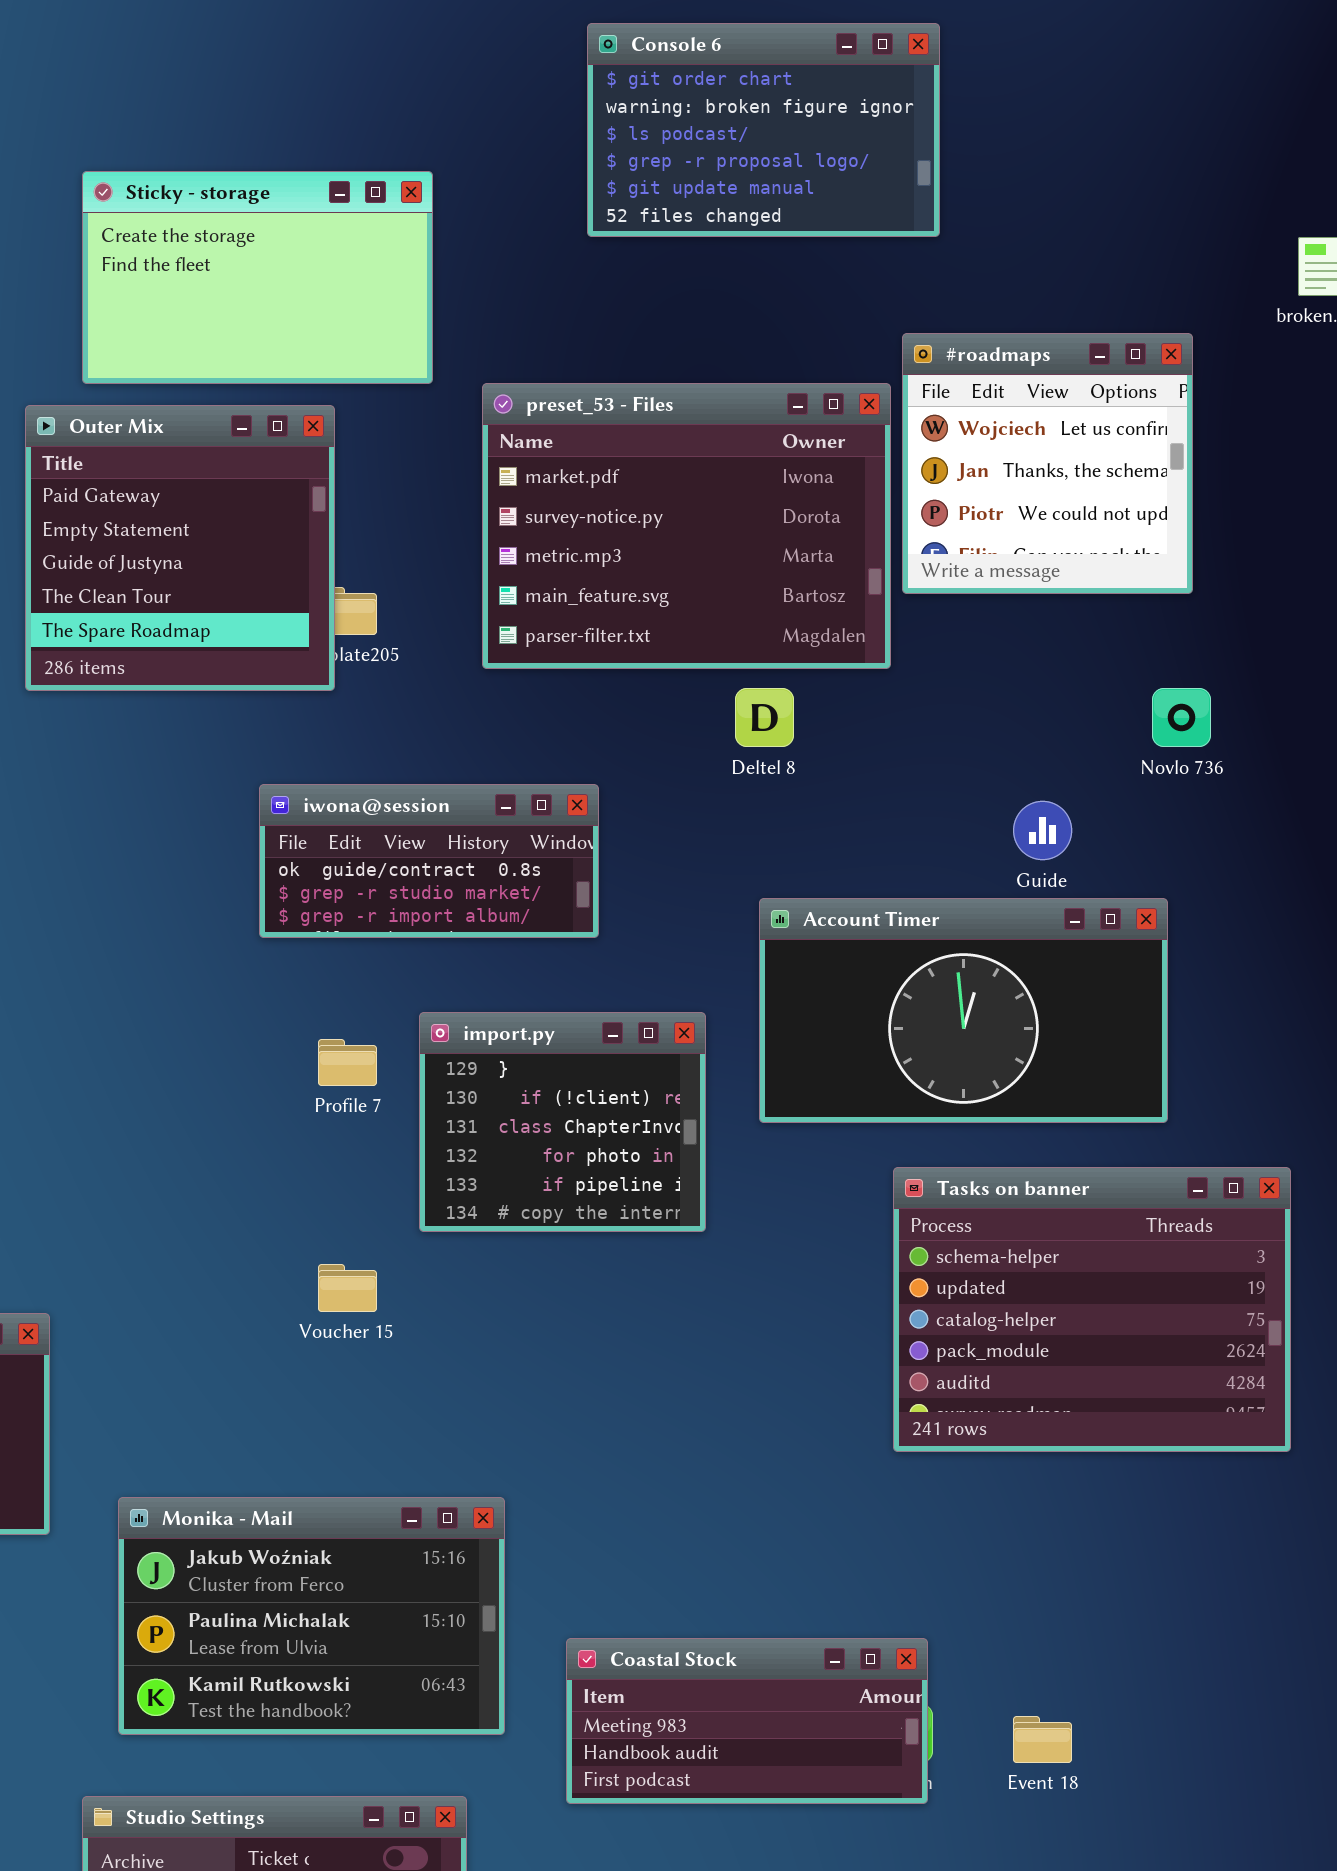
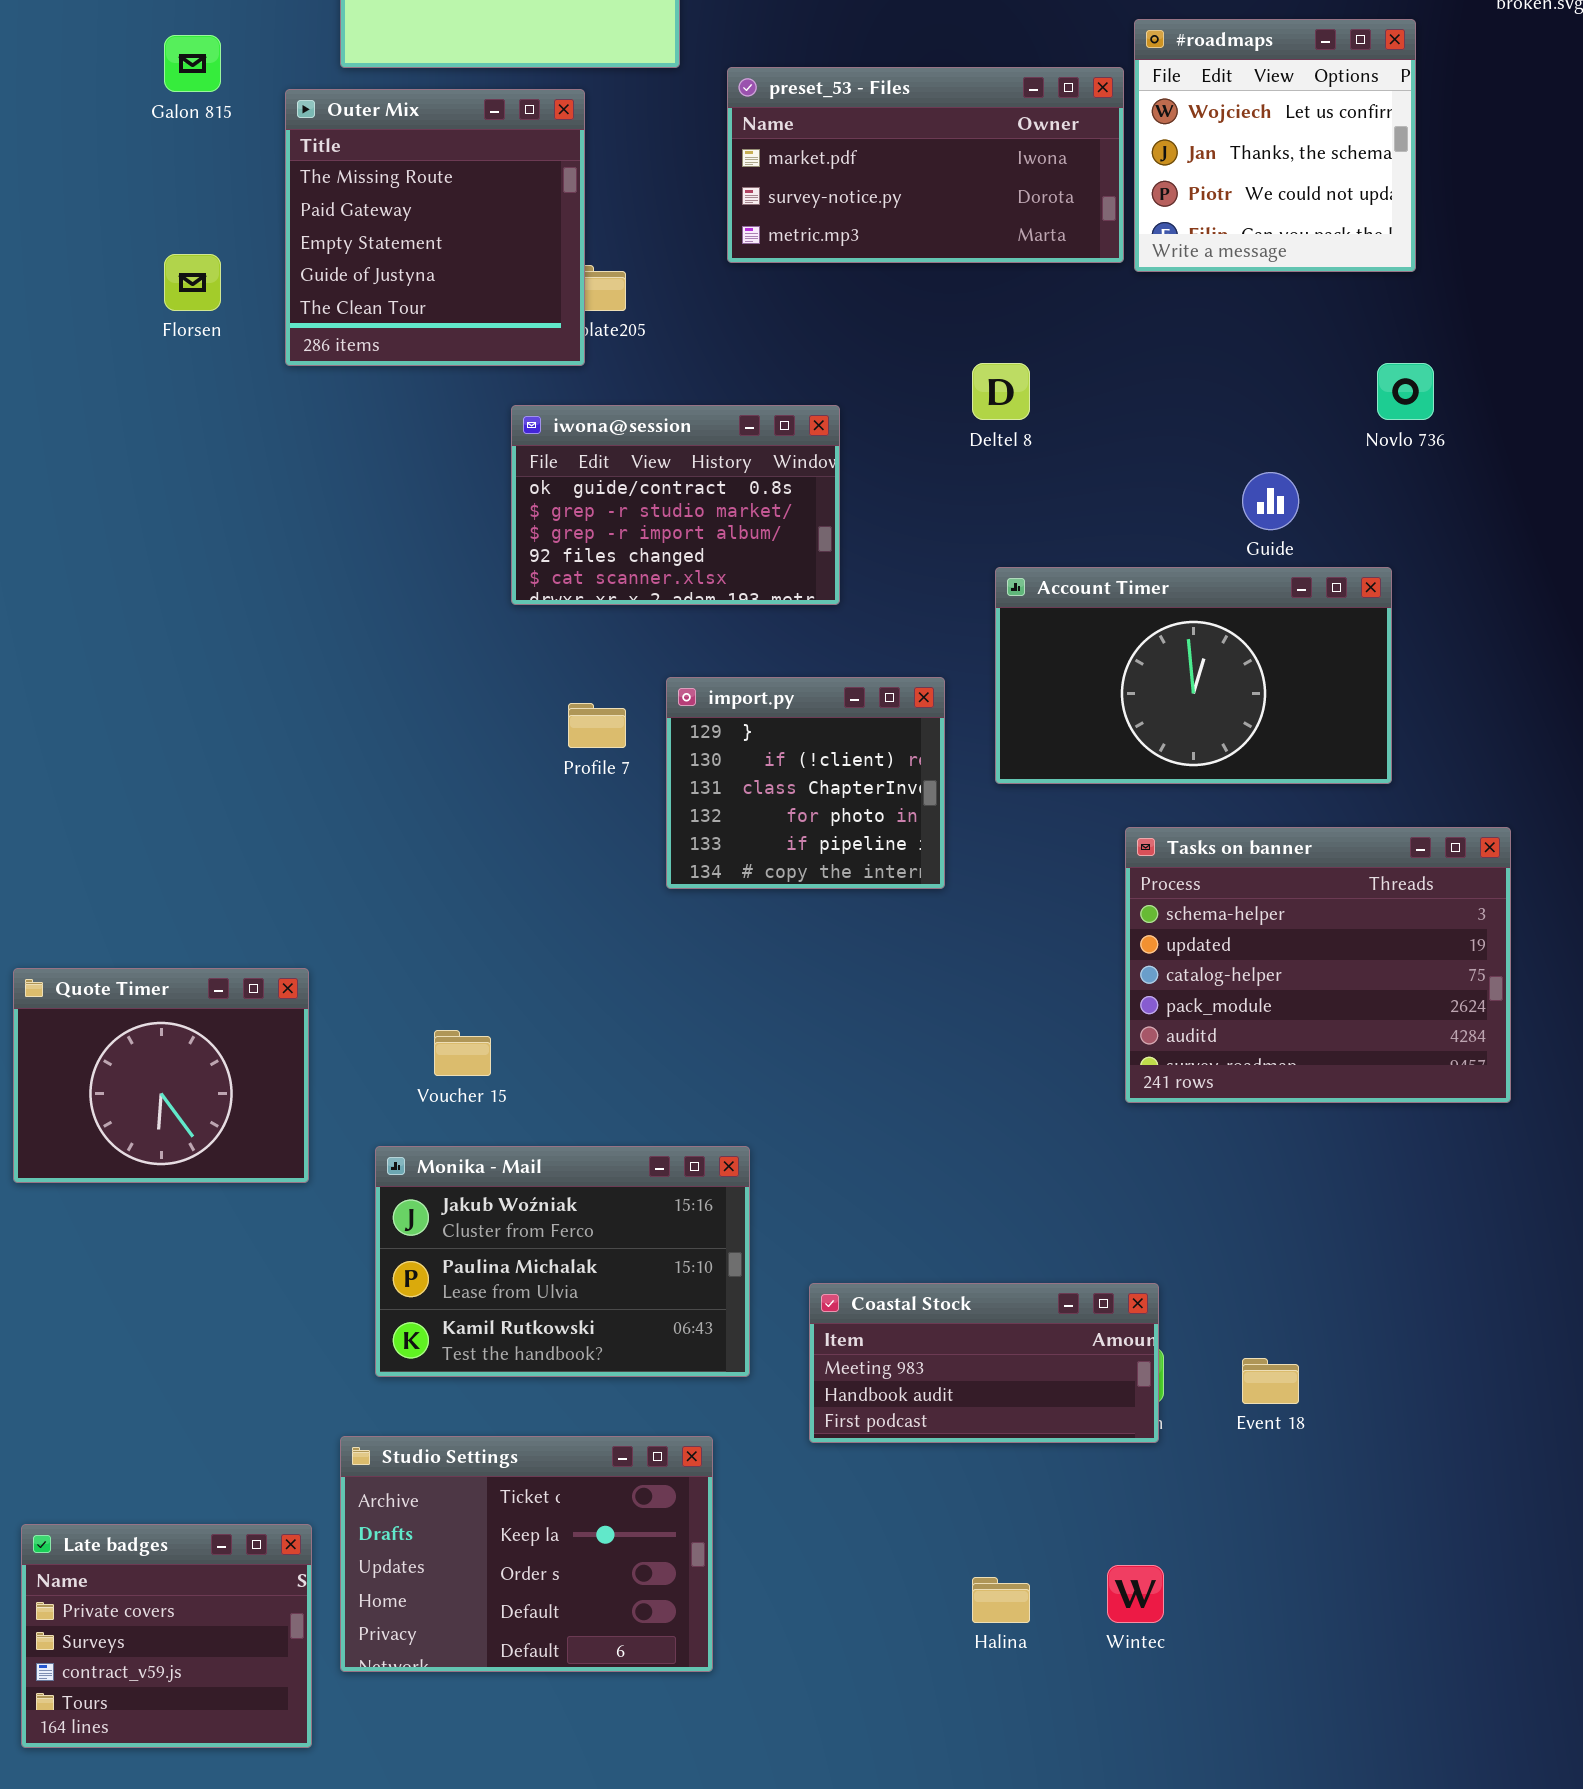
preset_53 - Files: [482,383,891,669] -> [727,67,1124,263], resized
Outer Mix: [25,405,335,691] -> [285,89,585,366], scrolled up 1 row
iwona@session: [259,784,599,938] -> [511,405,840,605], resized
Voucher 15: [318,1264,377,1312] -> [434,1030,491,1076], moved

